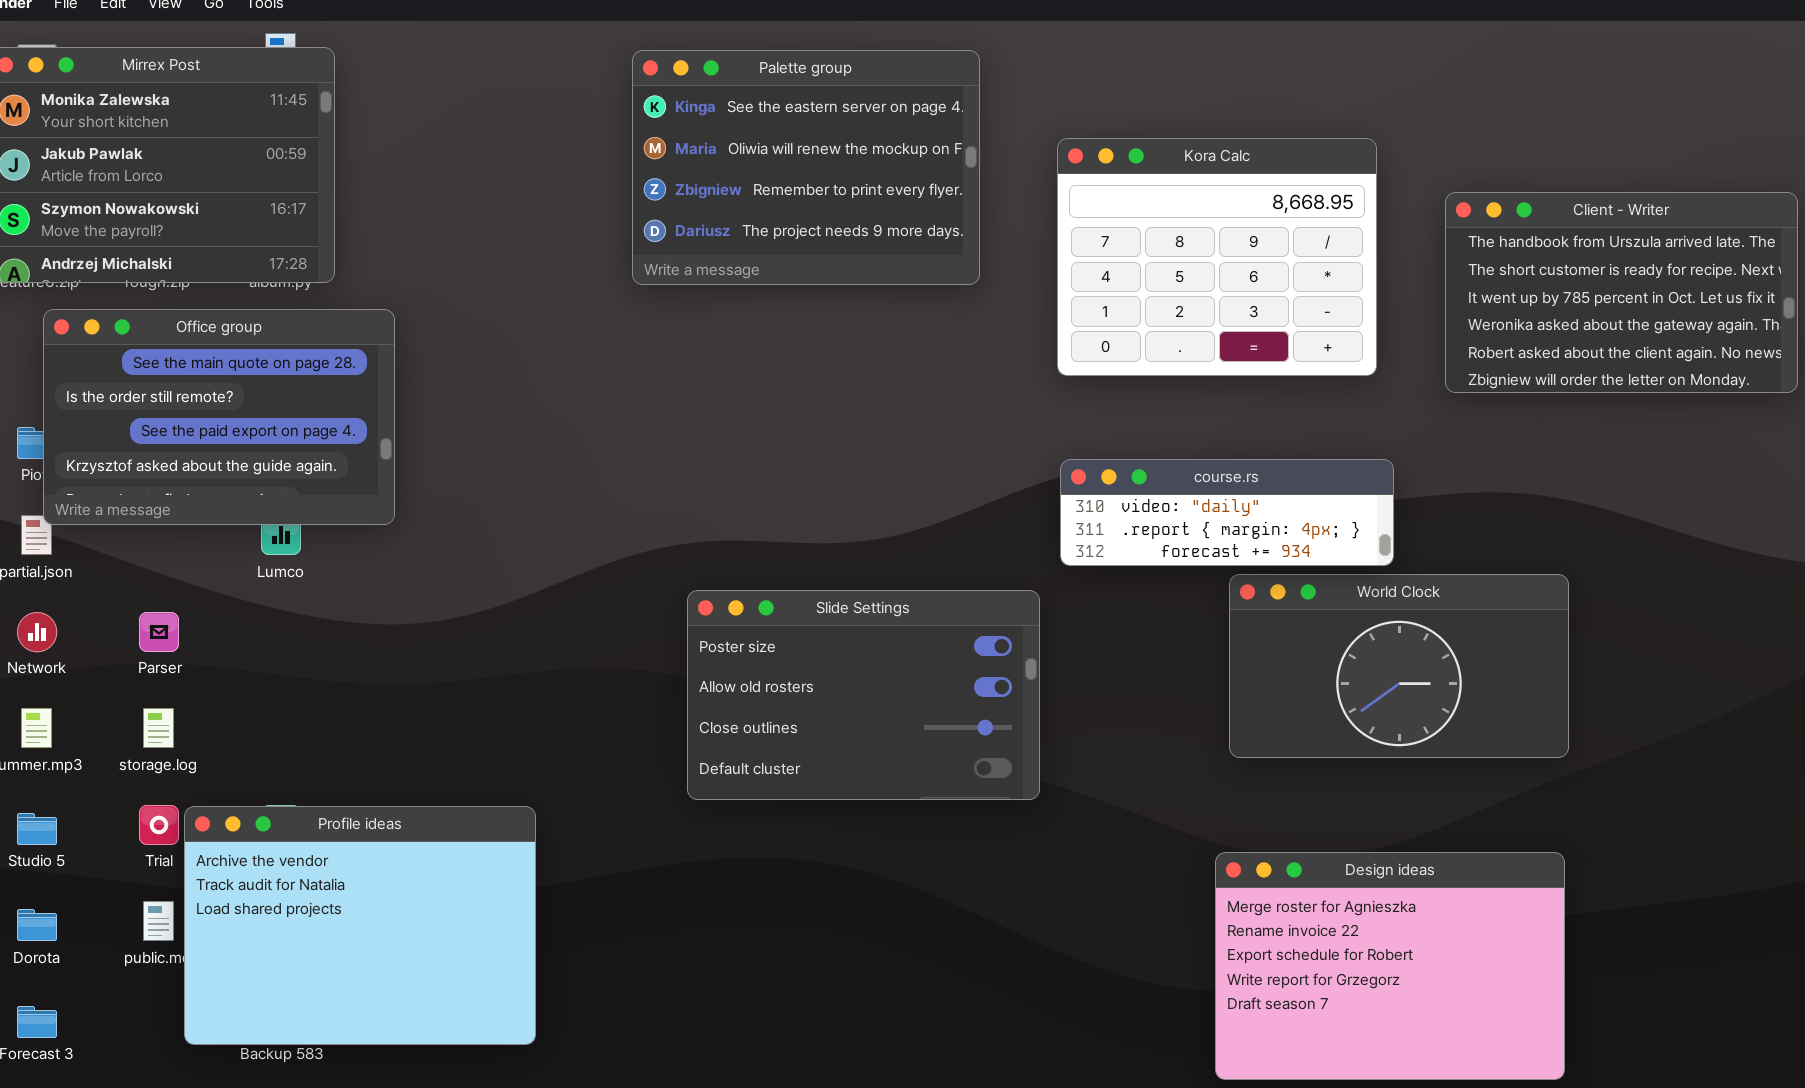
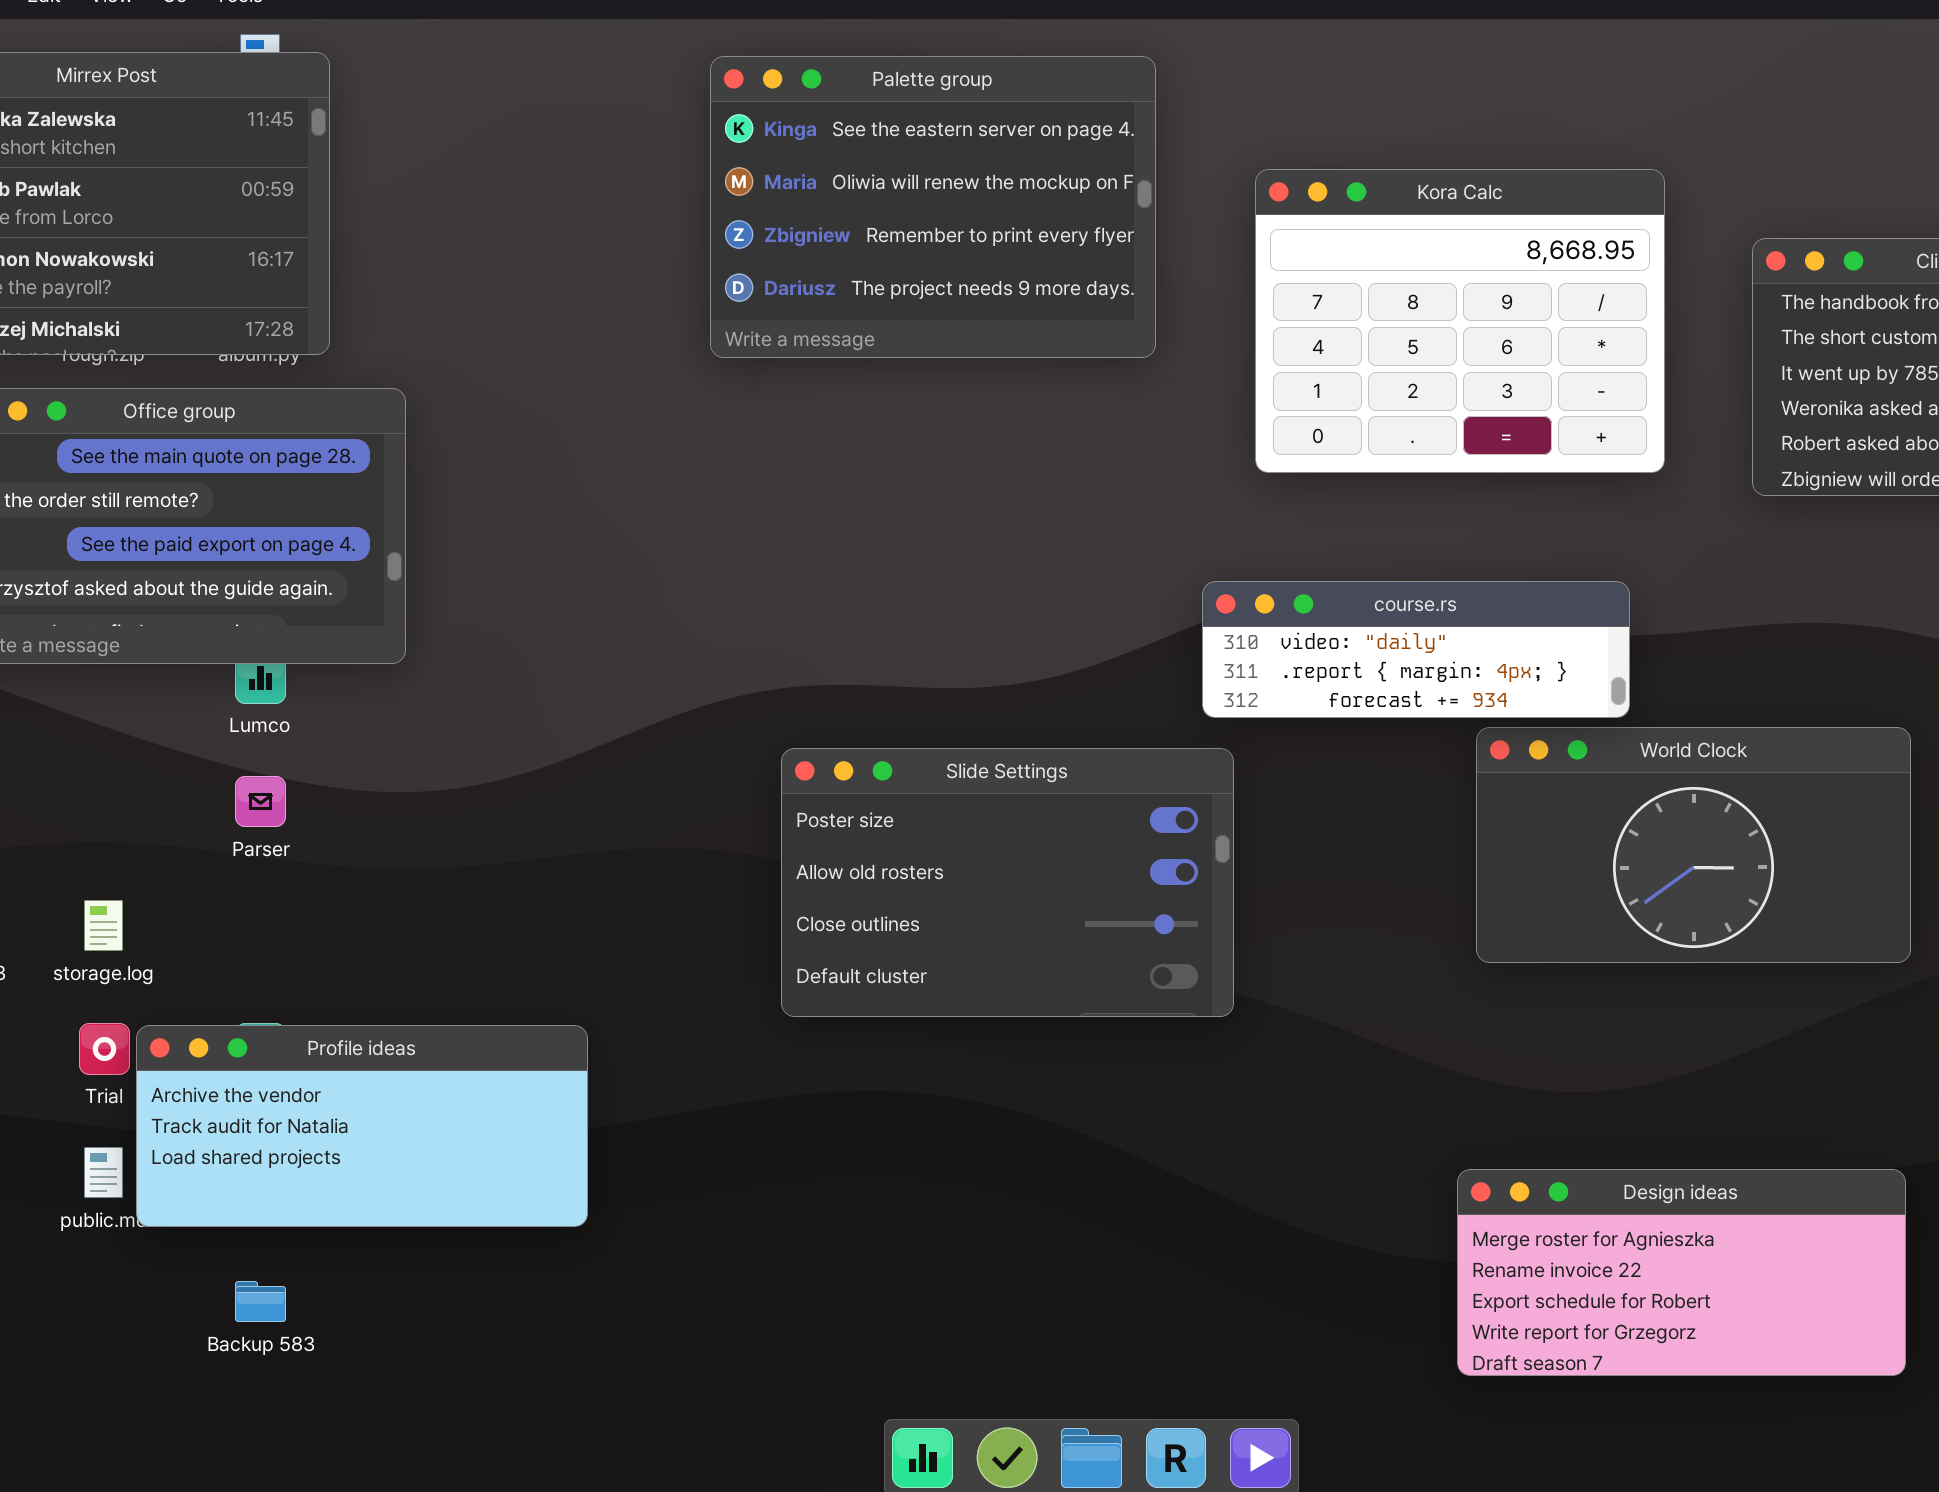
course.rs: [1060,459,1394,566] -> [1202,581,1630,718], moved
Parser: [139,612,179,652] -> [235,776,286,827], moved
Profile ideas: [184,806,536,1045] -> [136,1025,588,1227], resized
Design ideas: [1215,852,1565,1080] -> [1457,1169,1906,1376], resized

